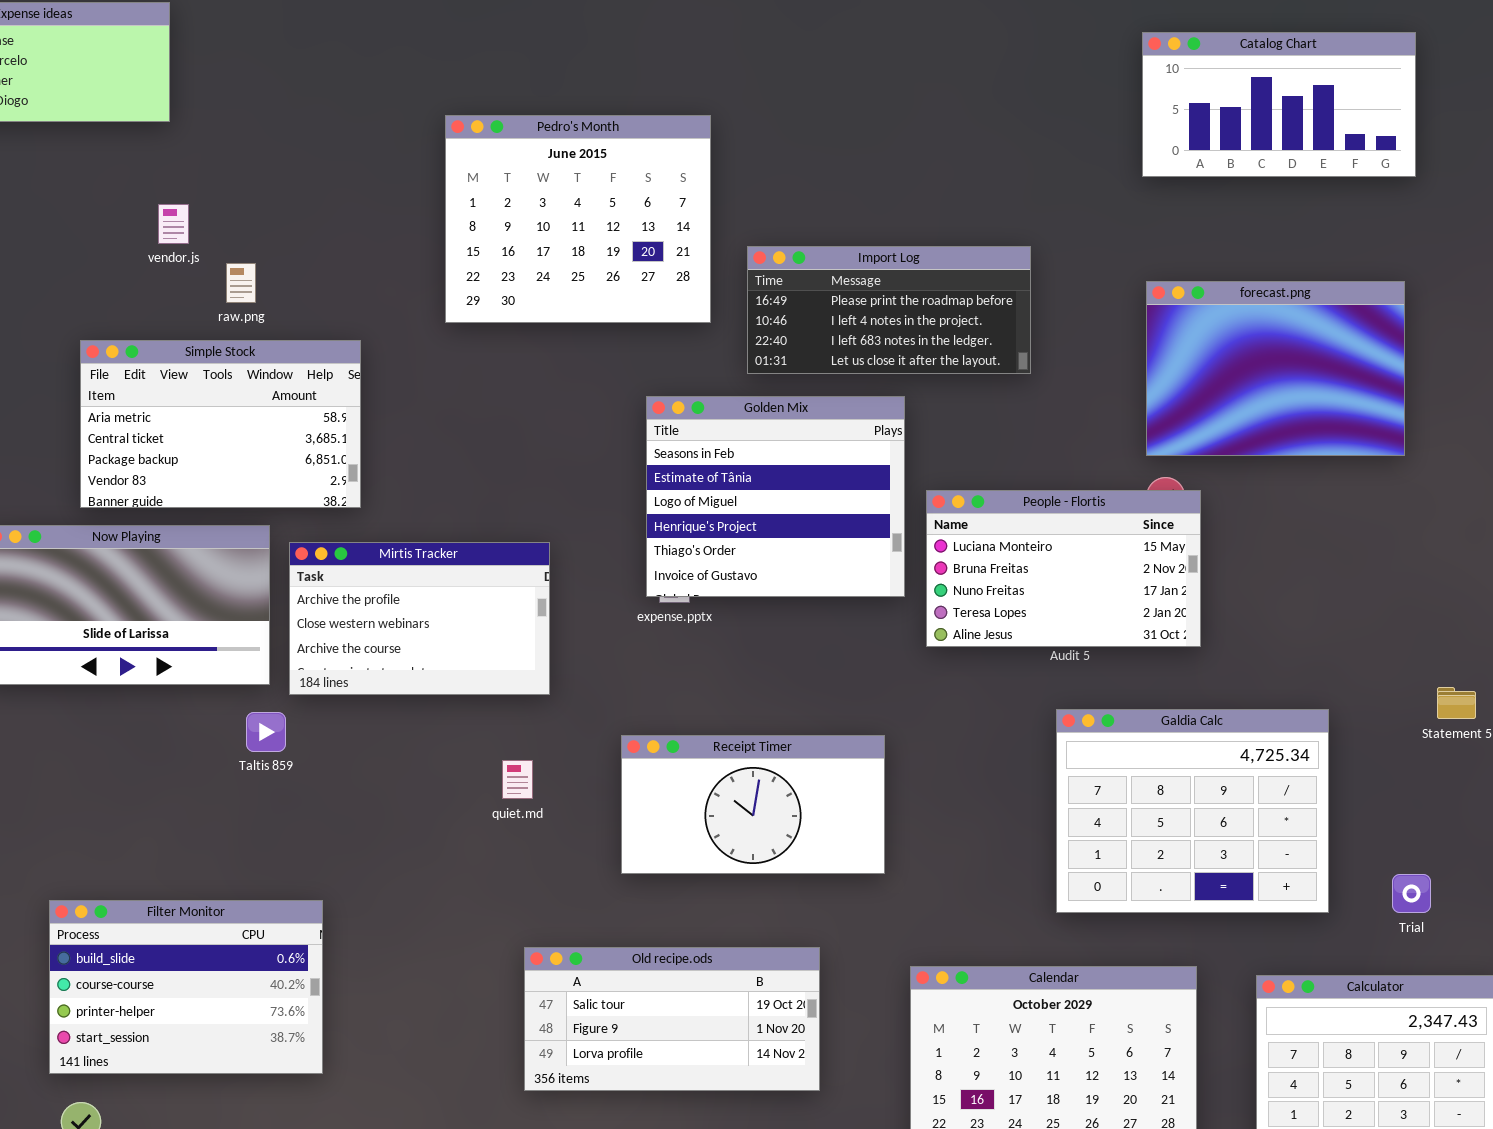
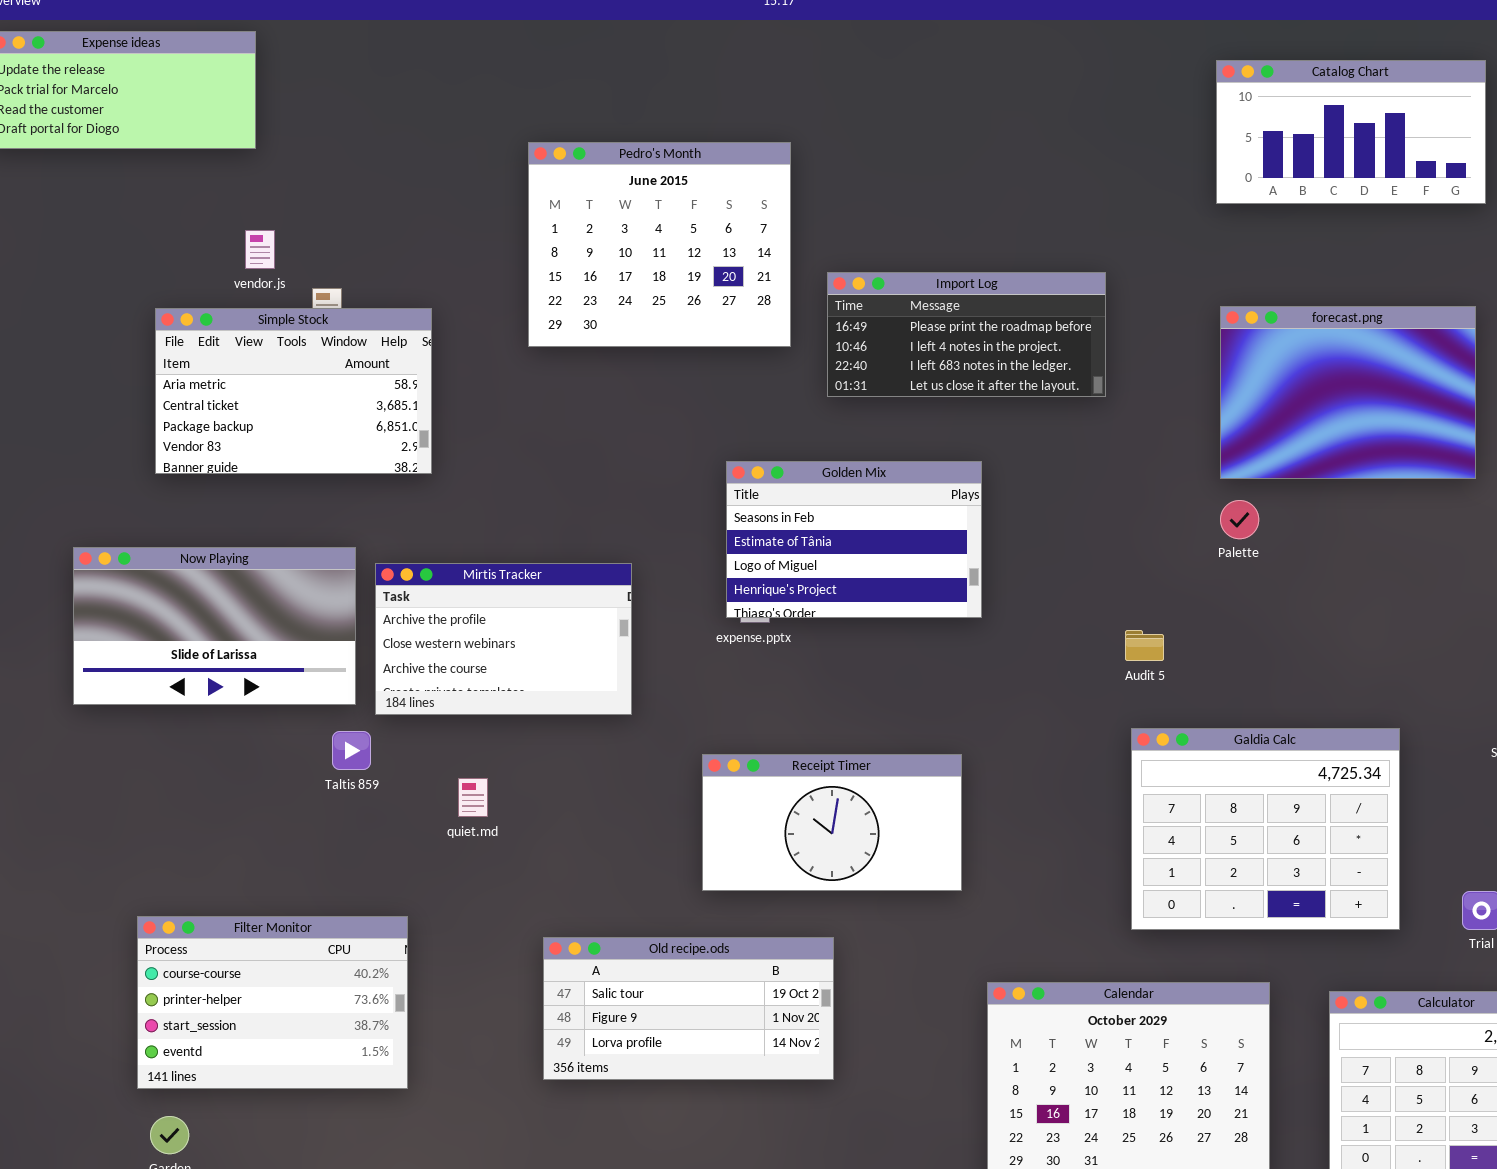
Simple Stock: [80,340,361,508] -> [155,308,432,474], moved
Golden Mix: [646,396,905,597] -> [726,461,982,618], resized
People - Flortis: [926,490,1201,647] -> none, closed
quiet.md: [502,760,533,799] -> [458,778,488,817], moved
Filter Monitor: [49,900,323,1074] -> [137,916,408,1089], scrolled down 1 row
Old recipe.ods: [524,947,820,1091] -> [543,937,834,1080], moved

